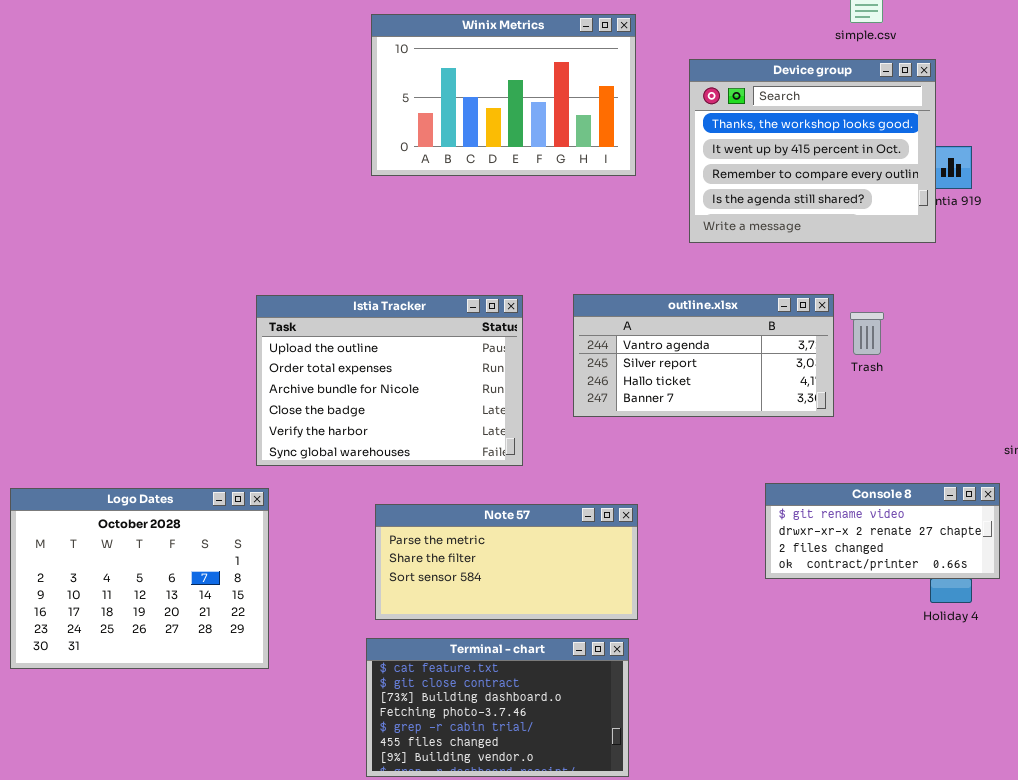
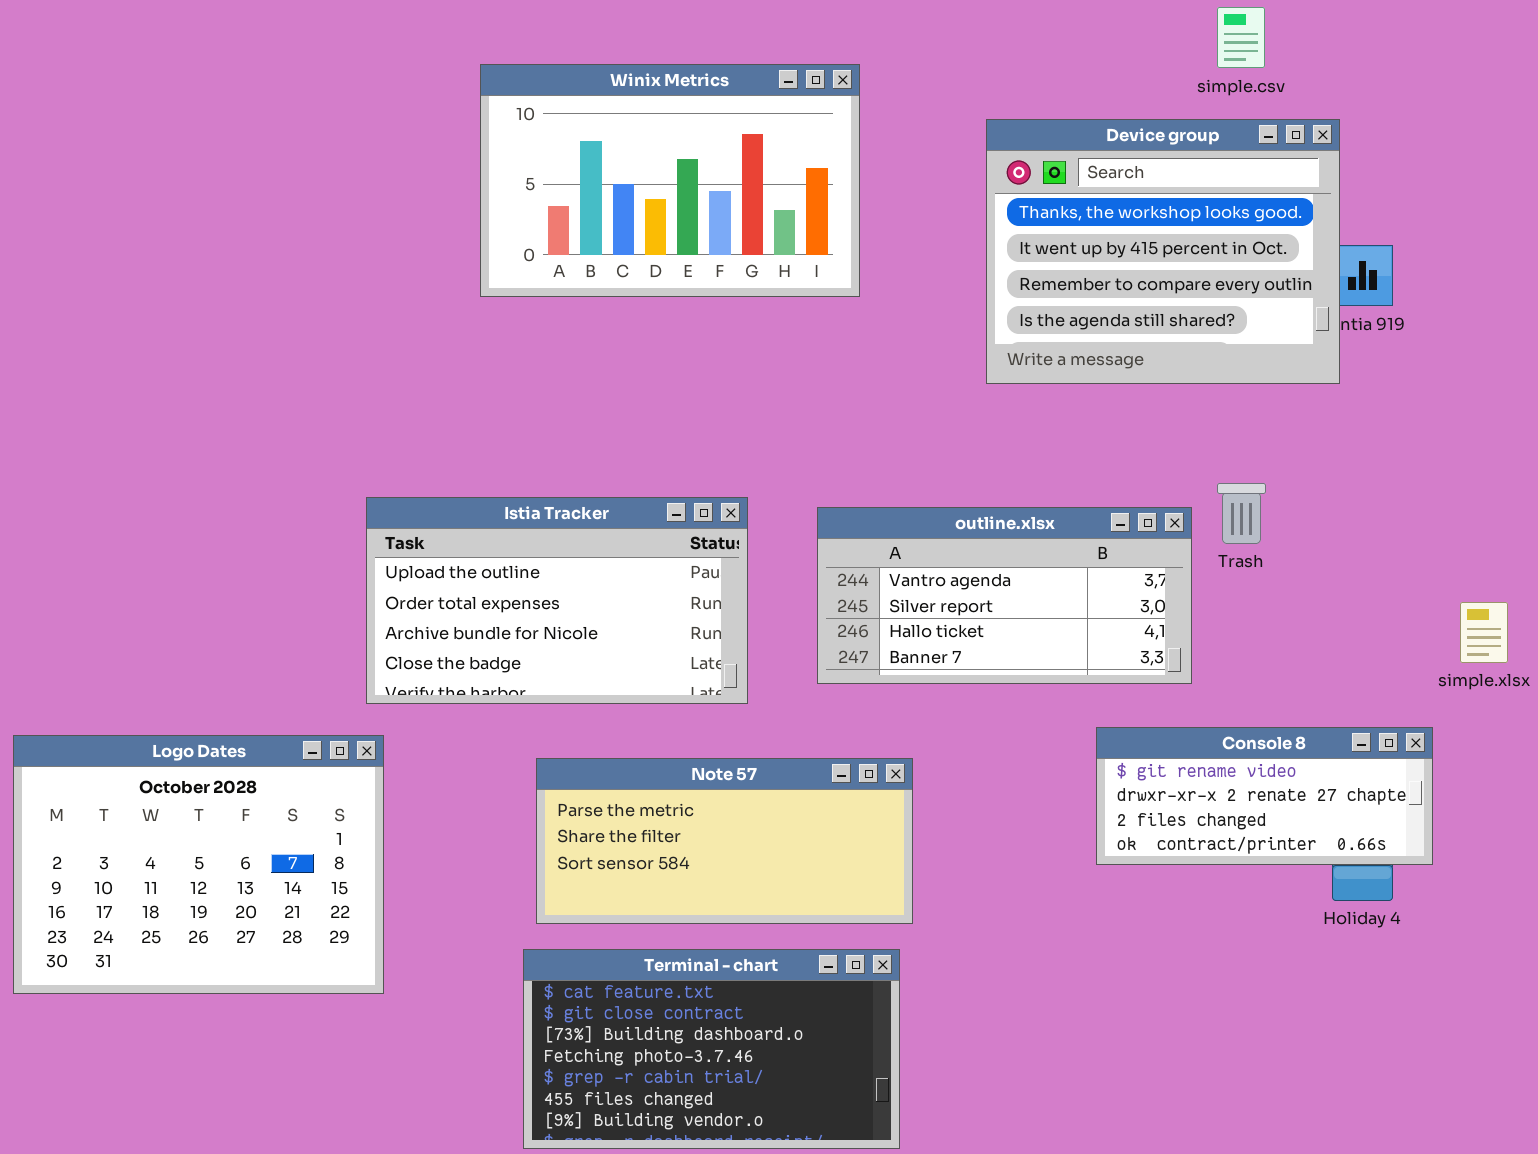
Winix Metrics: [371,14,636,176] -> [480,64,860,297], moved
outline.xlsx: [573,294,834,417] -> [817,507,1192,684], moved
Istia Tracker: [256,295,523,466] -> [366,497,748,704], resized

